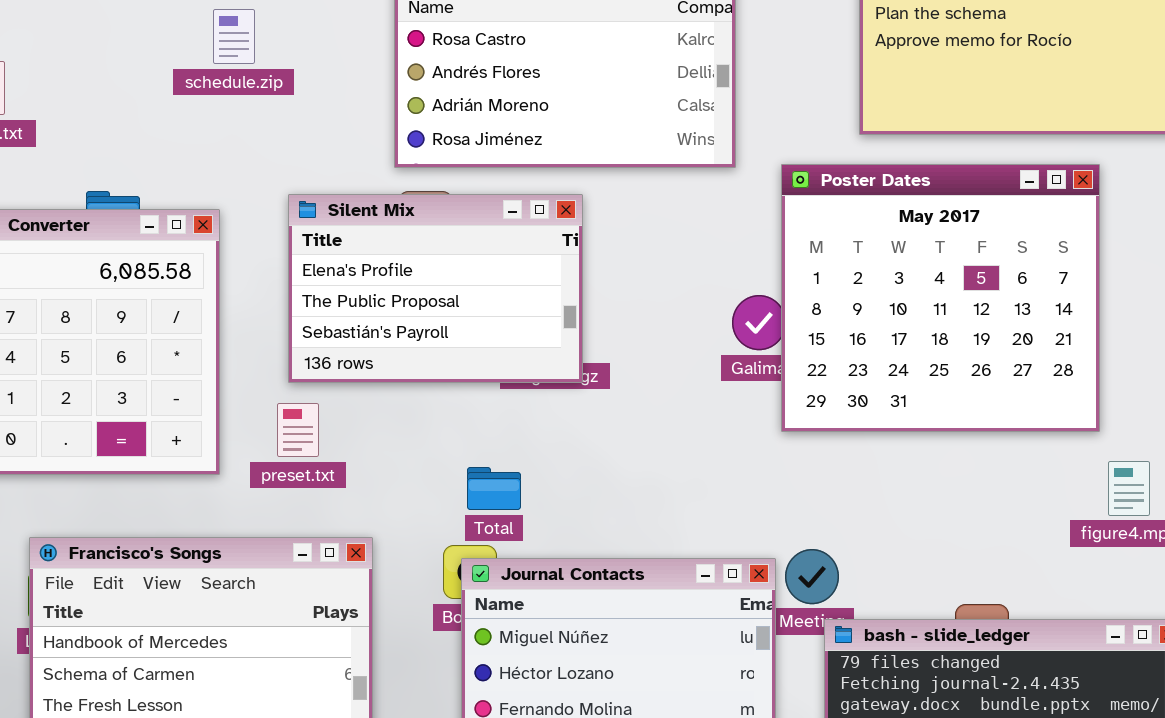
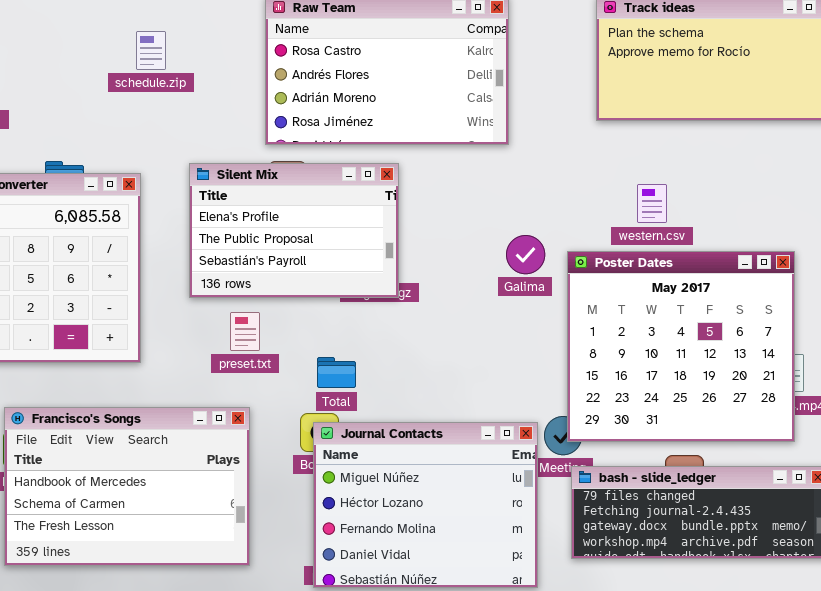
Poster Dates: [781,164,1100,432] -> [567,251,795,442], moved
preset.txt: [277,403,319,457] -> [230,312,260,351], moved

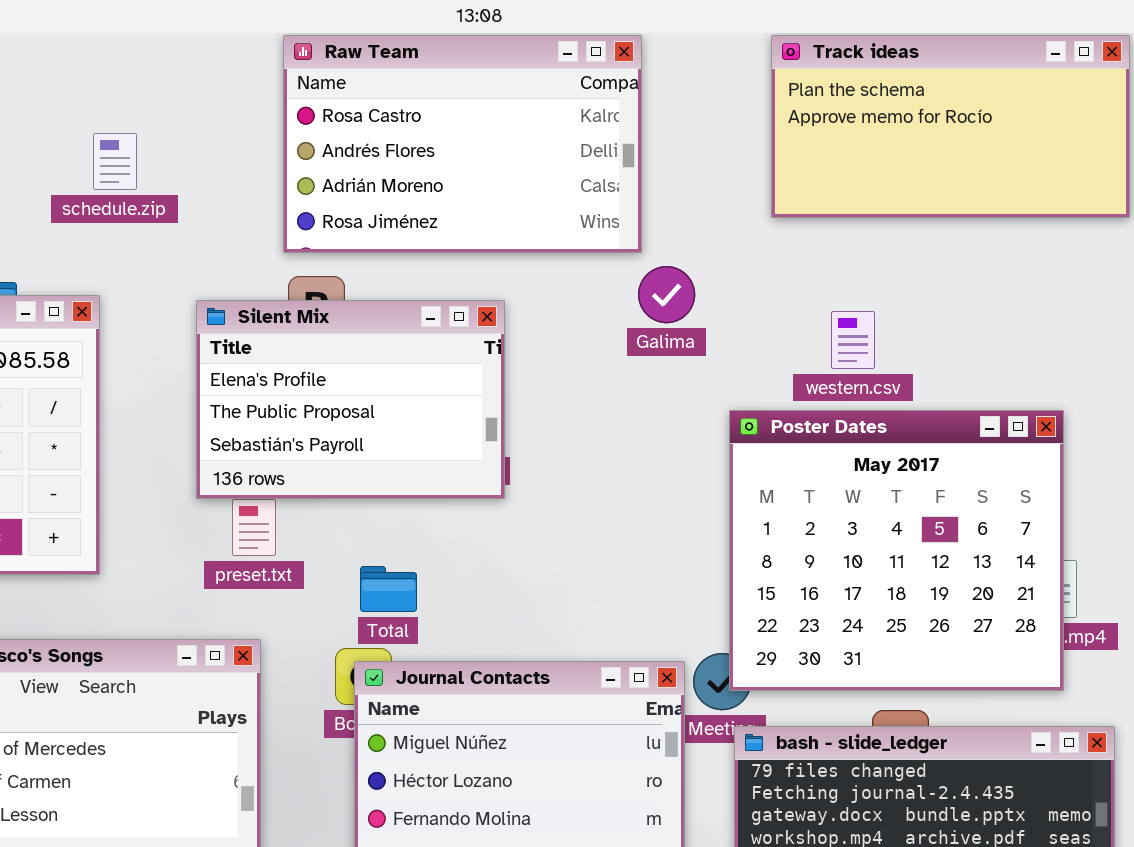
schedule.zip: [136,31,166,70] -> [93,133,137,190], moved
Silent Mix: [189,163,399,298] -> [196,300,505,499], moved
Galima: [506,235,545,274] -> [638,266,695,323], moved

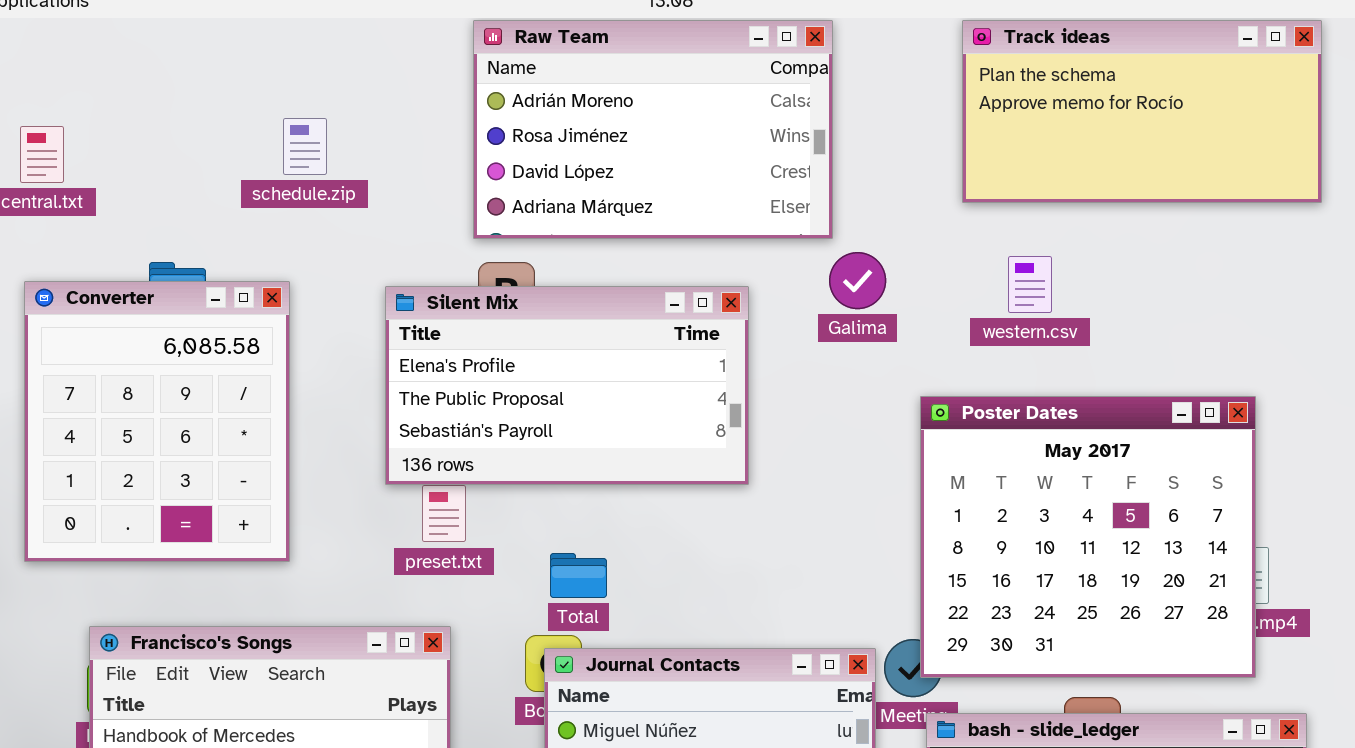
Raw Team: [283,35,642,253] -> [473,20,833,239], scrolled down 2 rows
Silent Mix: [196,300,505,499] -> [385,286,749,485], resized
western.csv: [831,311,875,369] -> [1008,256,1052,313], moved

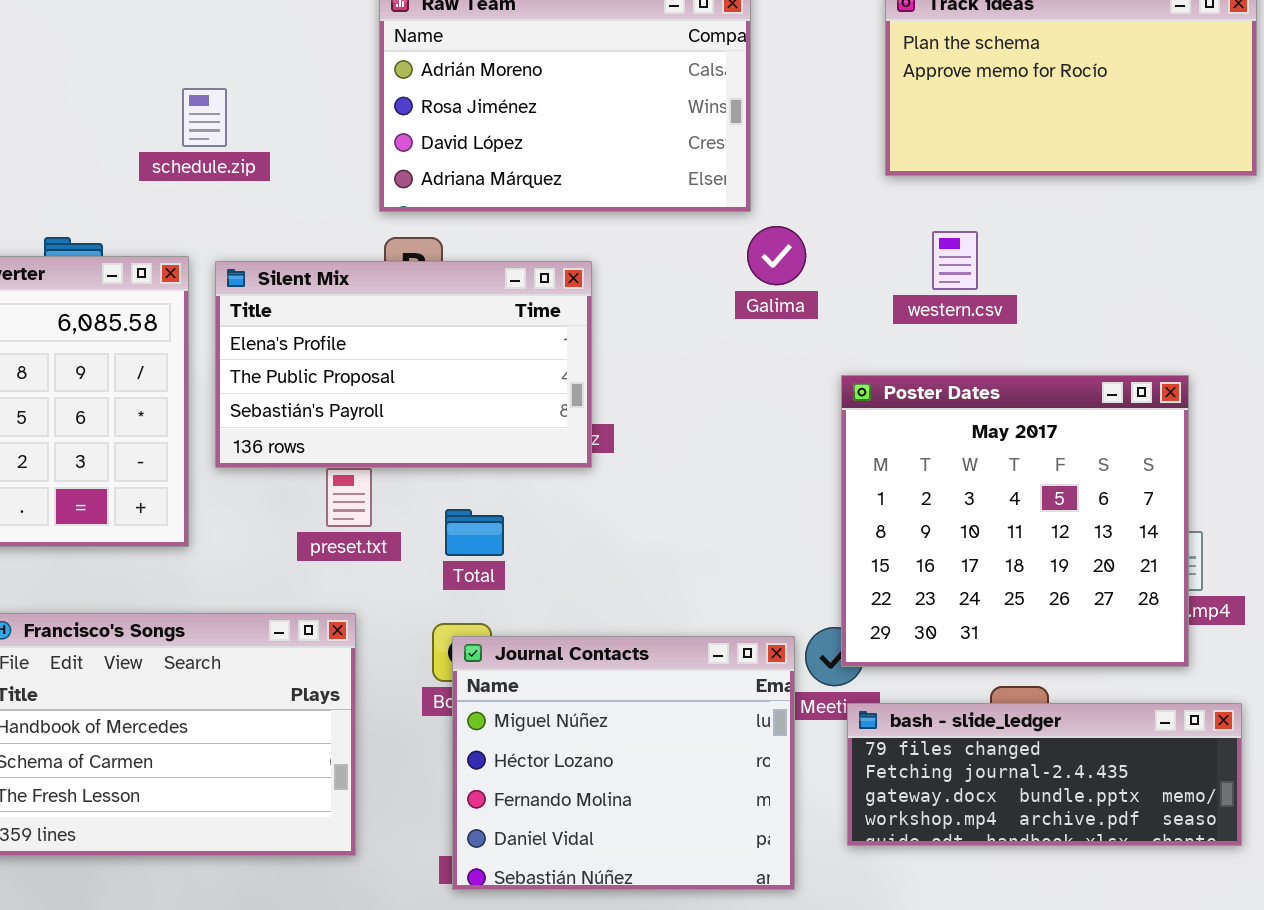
Silent Mix: [385,286,749,485] -> [215,261,592,468], moved
Total: [550,553,607,598] -> [445,509,504,556], moved

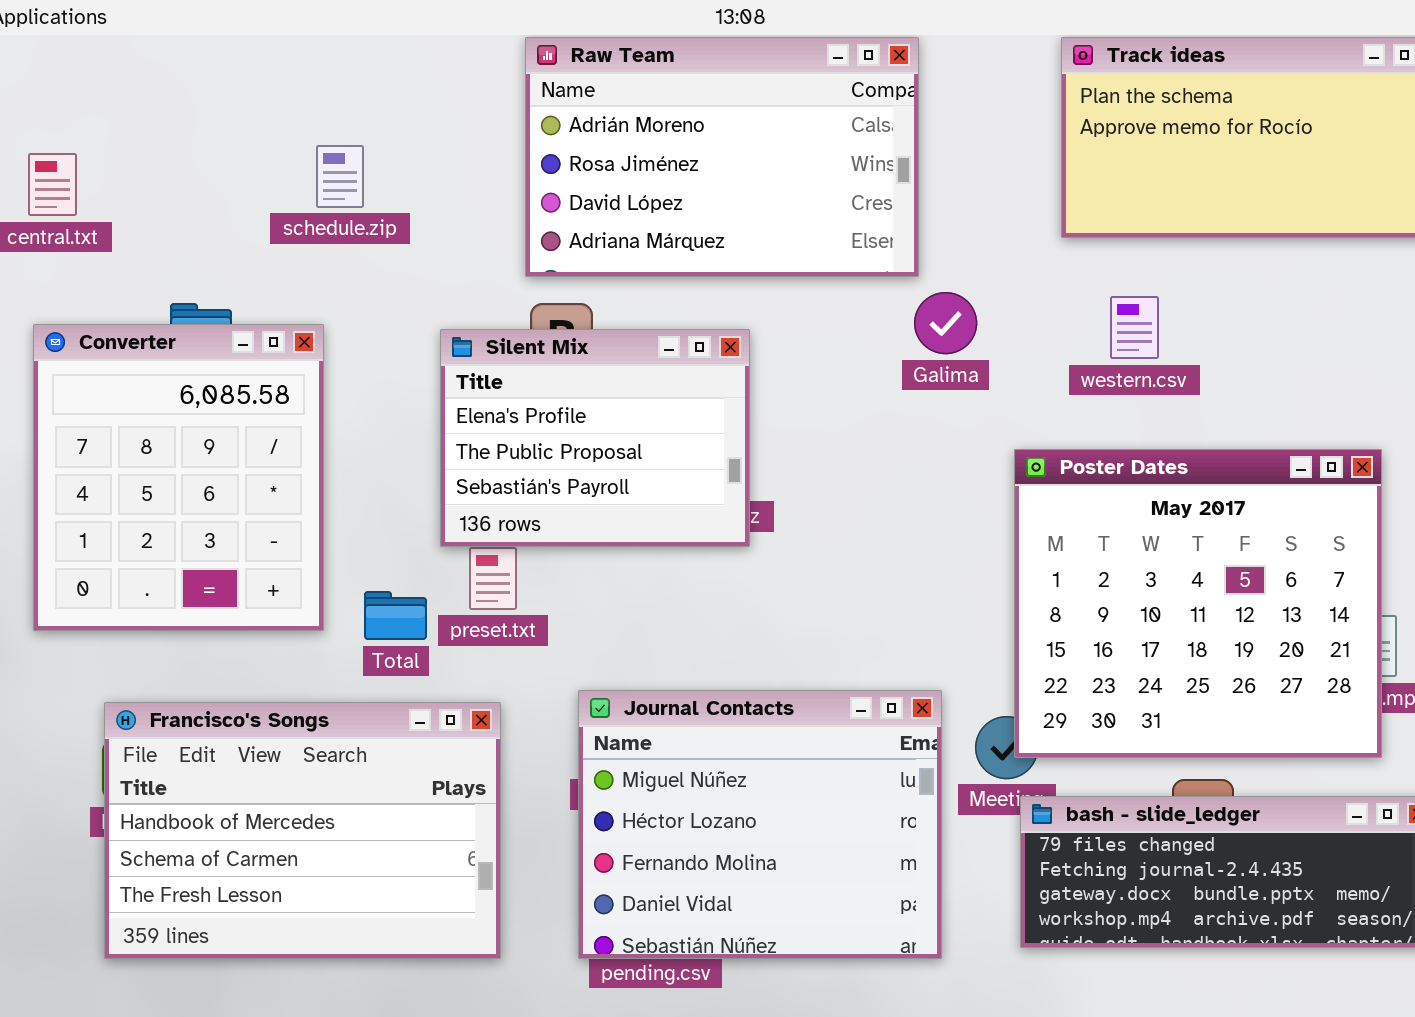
Silent Mix: [215,261,592,468] -> [440,329,750,547], resized
Total: [445,509,504,556] -> [364,591,427,640], moved
Journal Contacts: [452,636,795,890] -> [578,690,942,959], moved

